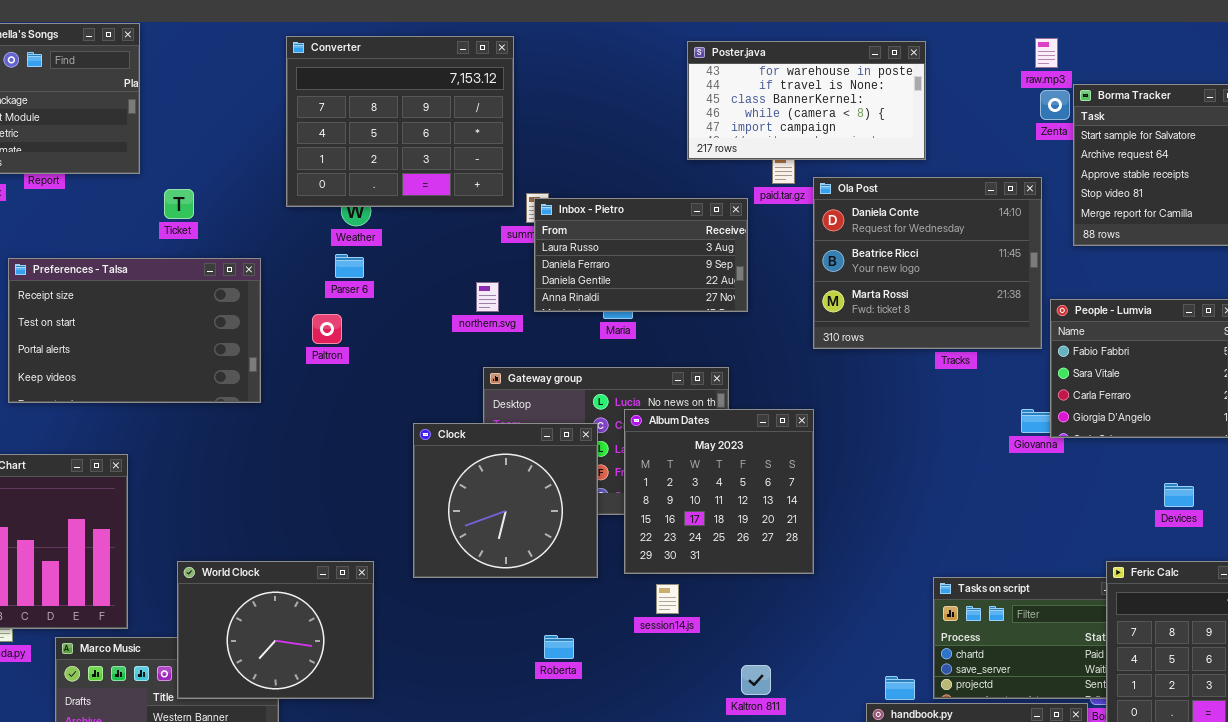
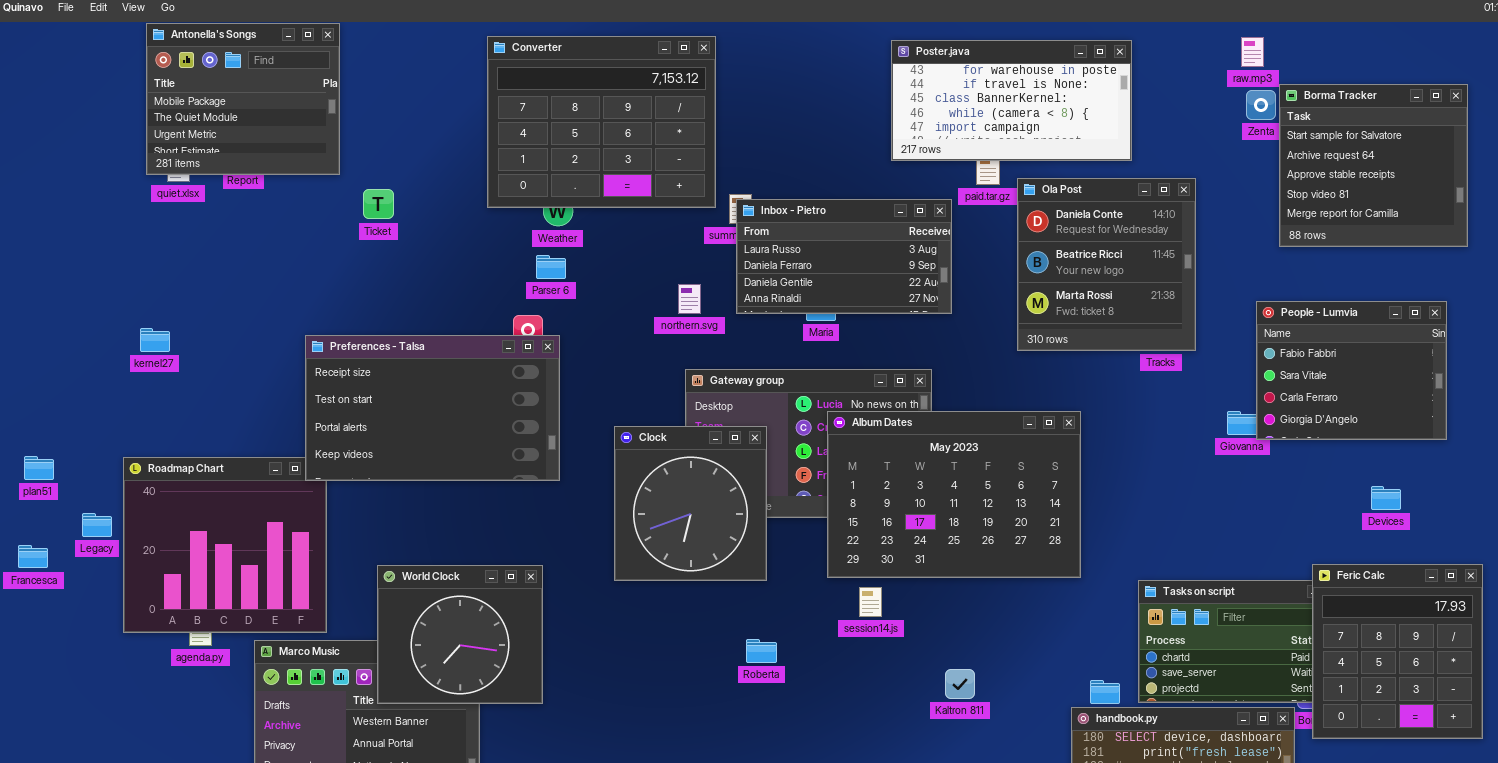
Ola Post: [813,177,1042,349] -> [1017,178,1196,351], resized
Preferences - Talsa: [8,258,261,403] -> [305,335,560,481], moved
Album Dates: [624,409,814,574] -> [827,411,1081,578], resized
Clock: [413,423,598,578] -> [614,426,767,581], resized
World Clock: [177,561,374,699] -> [377,565,543,704], resized

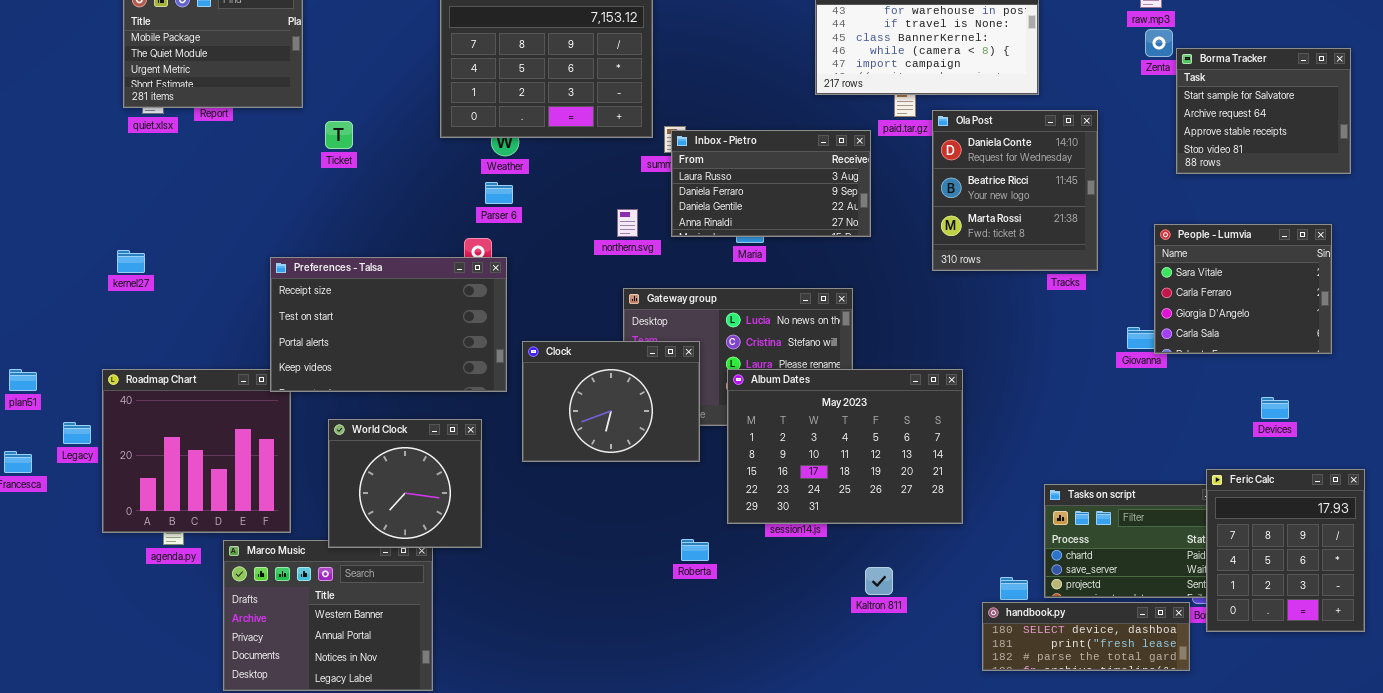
Borma Tracker: [1279,84,1468,247] -> [1176,48,1351,174], resized
People - Lumvia: [1256,301,1447,440] -> [1154,224,1332,354], scrolled down 1 row
Album Dates: [827,411,1081,578] -> [727,369,963,524], moved
Clock: [614,426,767,581] -> [522,341,700,462], resized
World Clock: [377,565,543,704] -> [328,419,482,548], moved

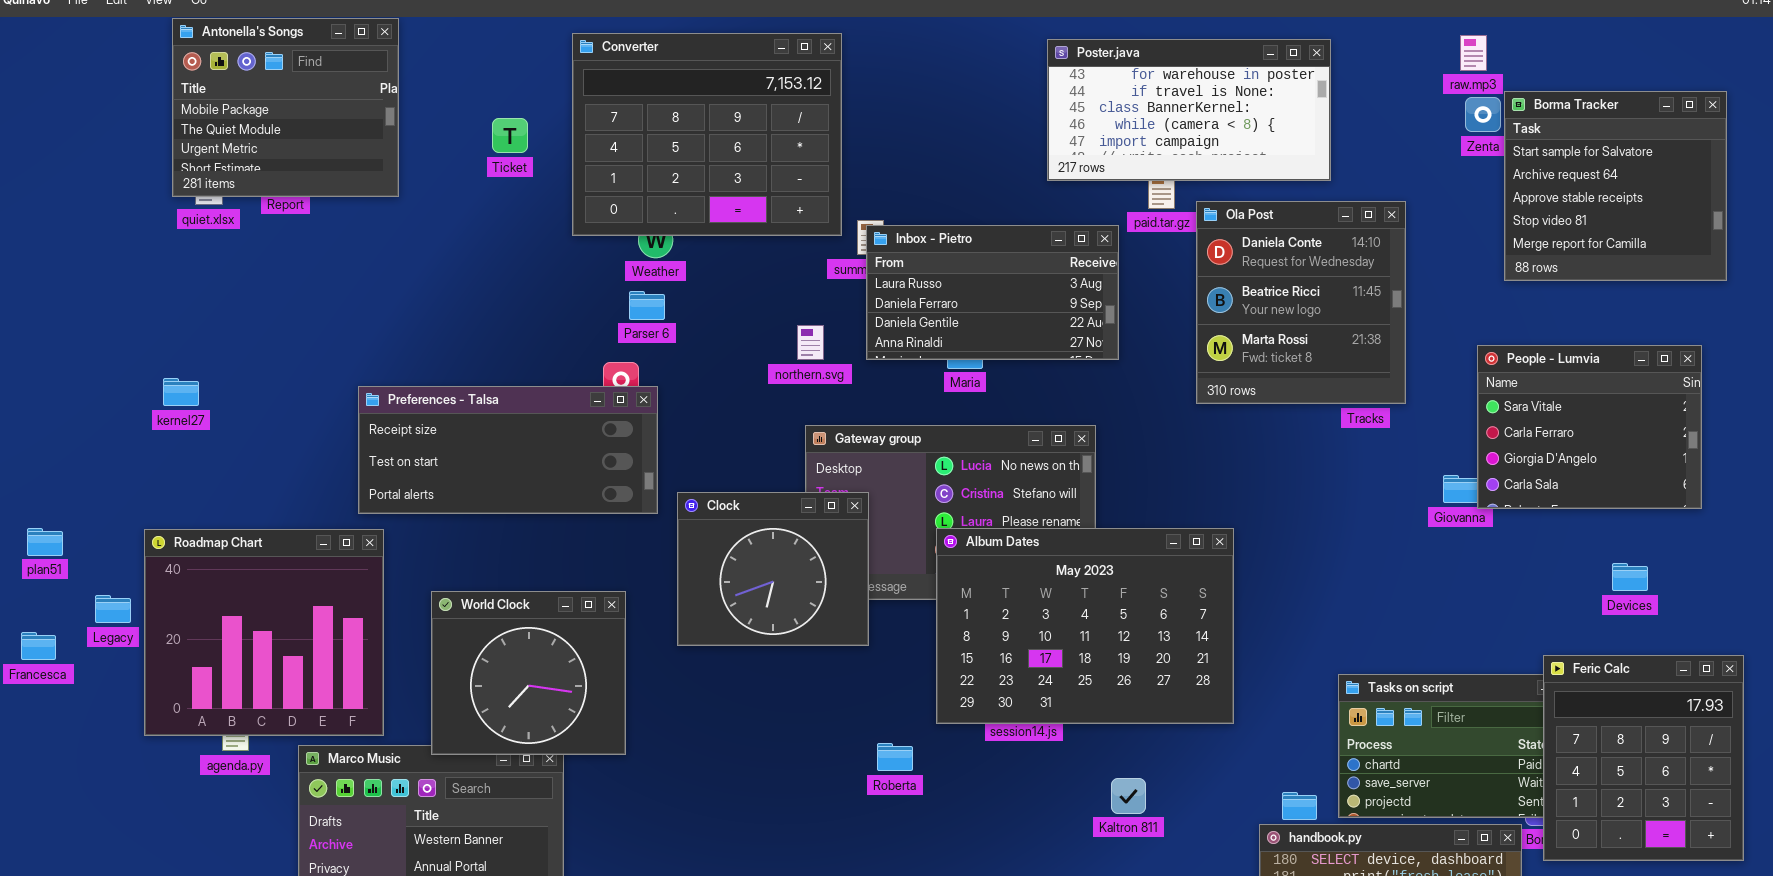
Borma Tracker: [1176,48,1351,174] -> [1504,91,1727,281], resized
Ticket: [325,121,353,149] -> [492,118,528,153], moved
Preferences - Talsa: [270,257,507,392] -> [358,386,658,514], resized
Clock: [522,341,700,462] -> [677,492,869,646], resized

